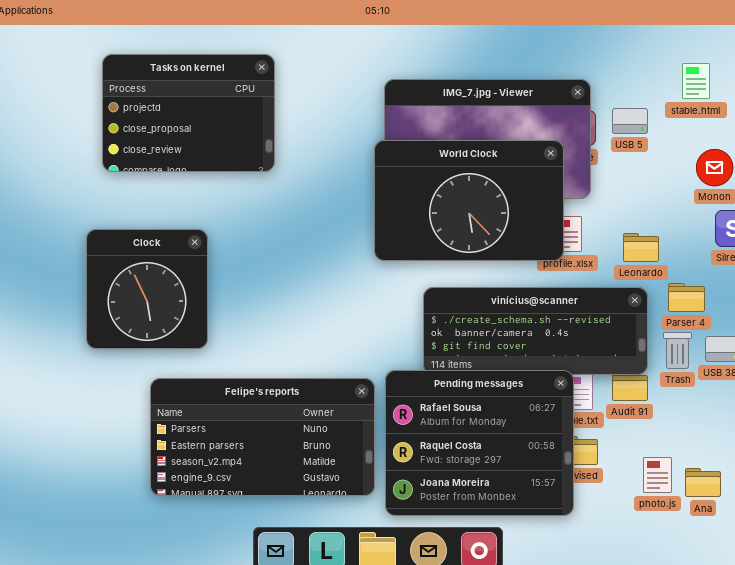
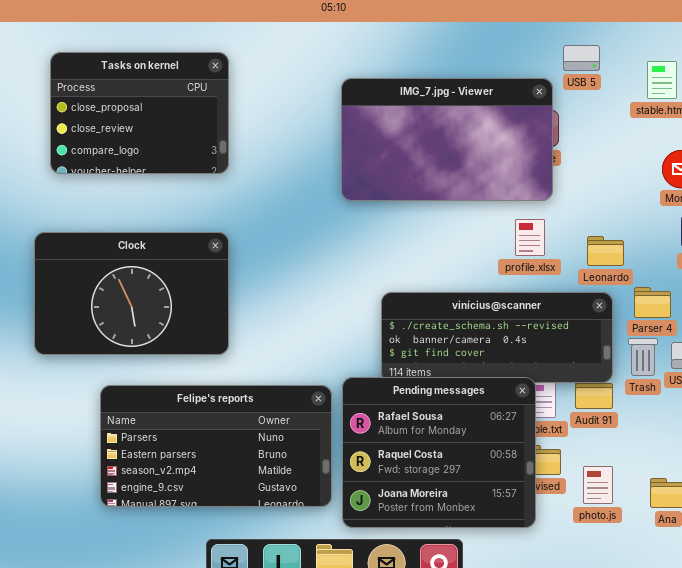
Tasks on kernel: [102,54,275,172] -> [50,52,229,174], scrolled down 1 row
USB 5: [612,108,648,134] -> [563,45,600,71], moved
World Clock: [374,140,564,261] -> none, closed
Clock: [86,229,208,349] -> [34,232,229,355], resized
photo.js: [643,457,672,493] -> [583,466,613,504], moved

